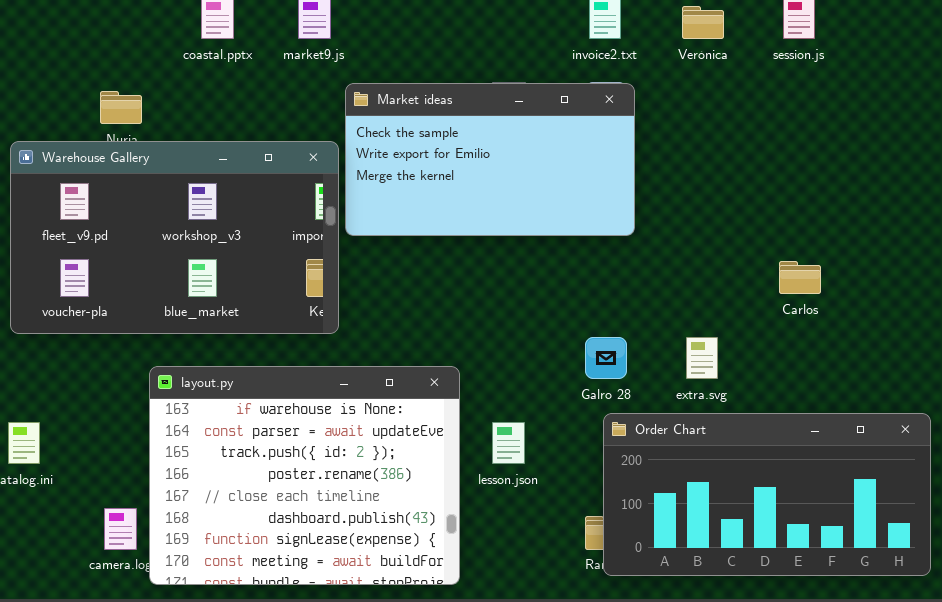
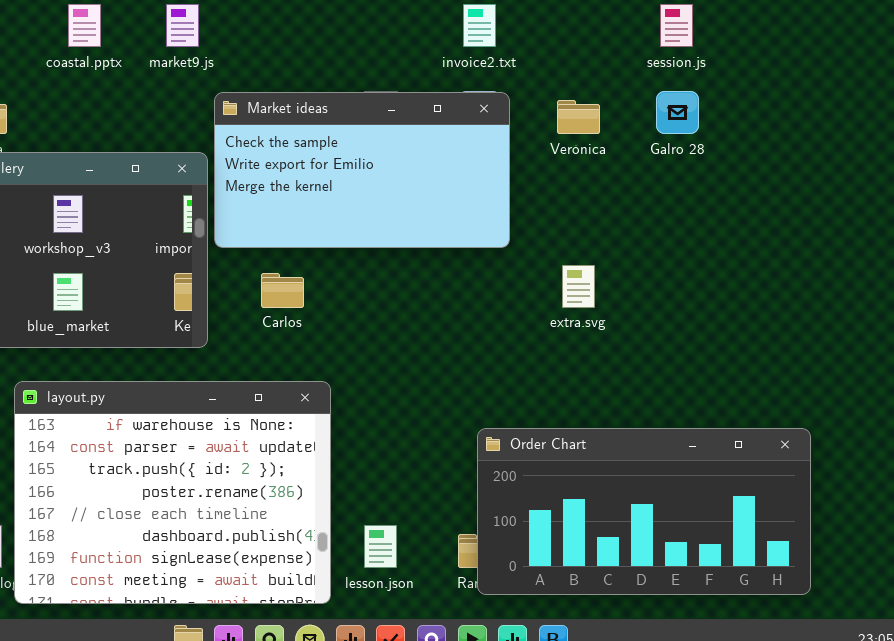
Verónica: [682,6,724,39] -> [557,100,600,134], moved
Carlos: [779,261,821,294] -> [261,273,304,308], moved
Galro 28: [585,337,627,379] -> [656,91,699,134], moved
extra.svg: [686,337,718,379] -> [562,265,595,308], moved
lesson.json: [492,422,525,464] -> [364,525,397,568], moved

